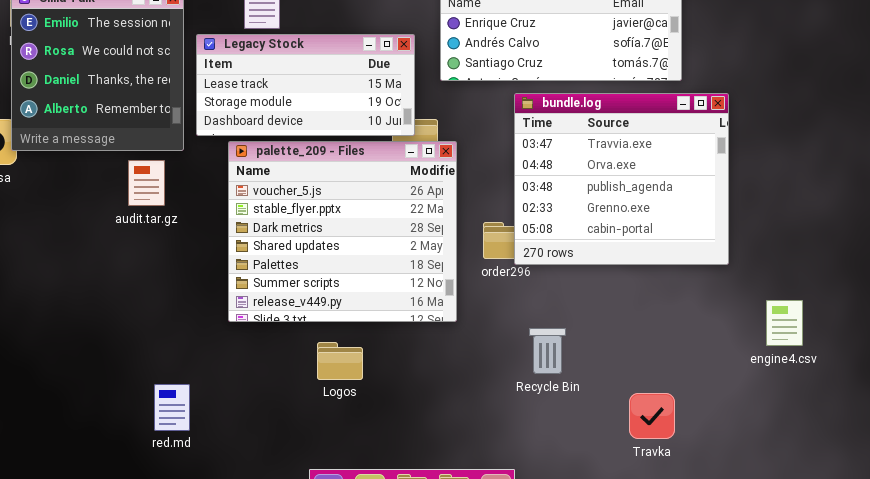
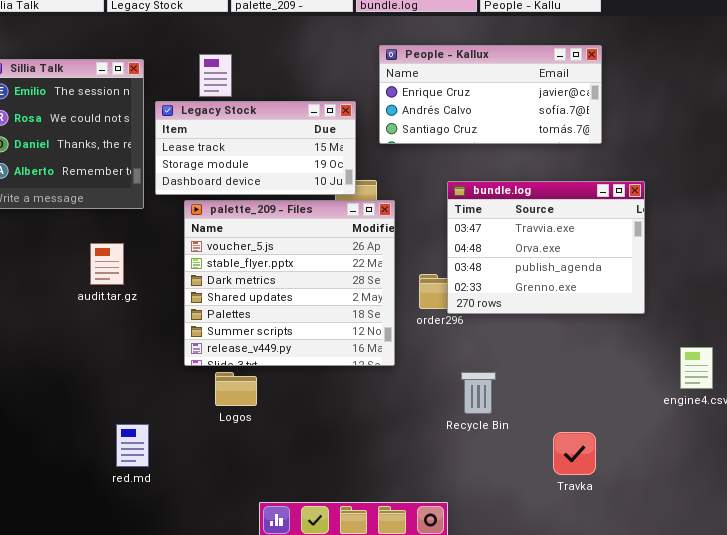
bundle.log: [514,93,729,265] -> [447,181,645,314], resized
audit.tar.gz: [128,160,165,206] -> [90,243,124,285], moved
Logos: [317,342,363,380] -> [215,372,257,406], moved

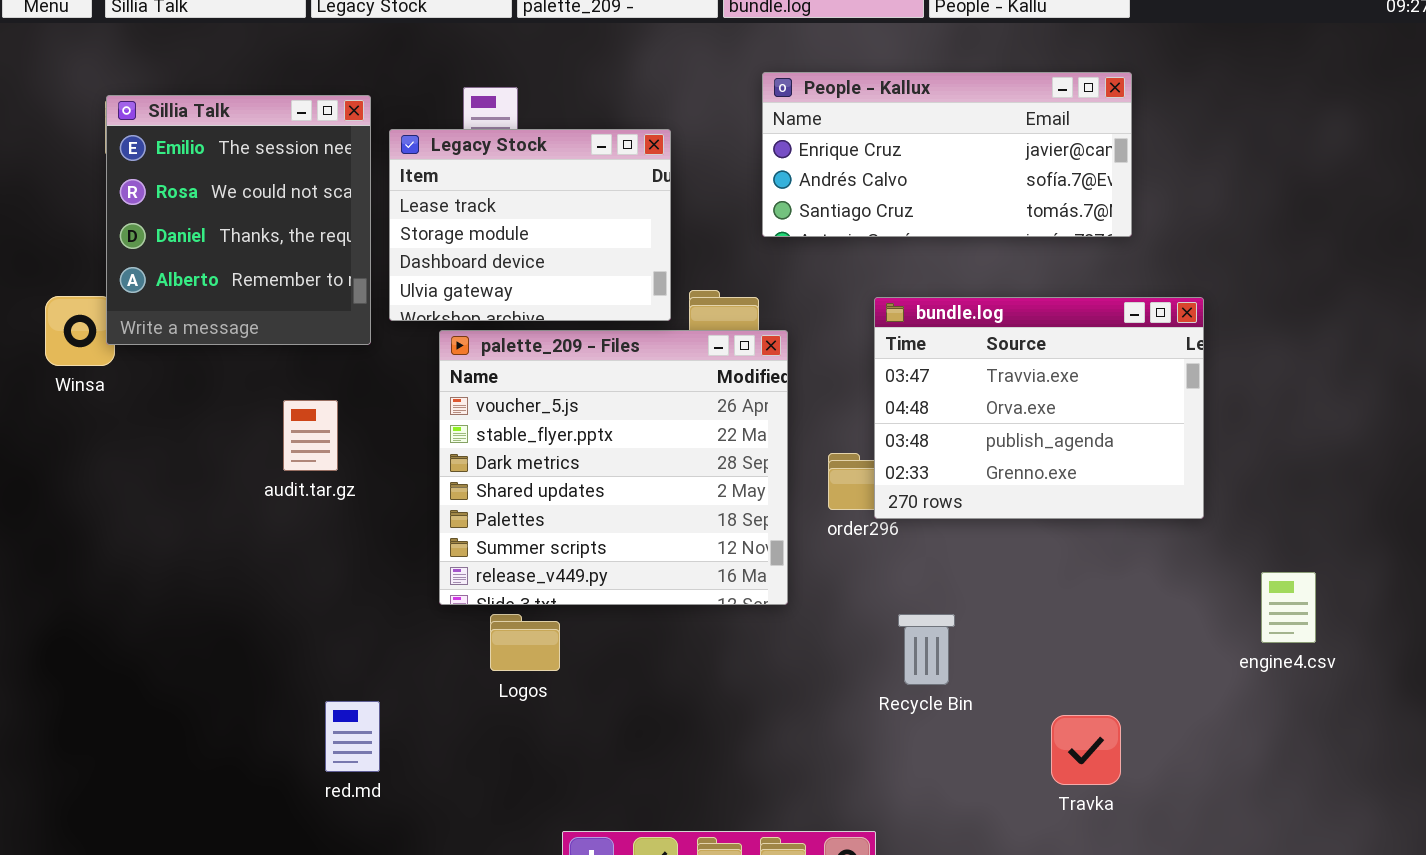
Legacy Stock: [155,101,356,195] -> [389,129,671,321], resized

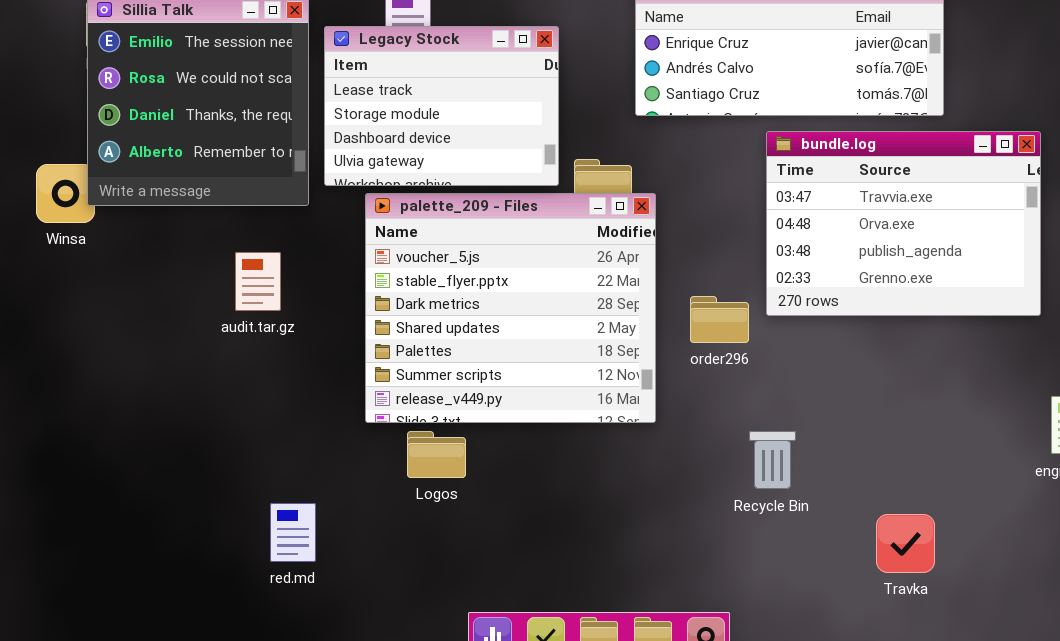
bundle.log: [874,297,1204,519] -> [766,131,1041,316], moved

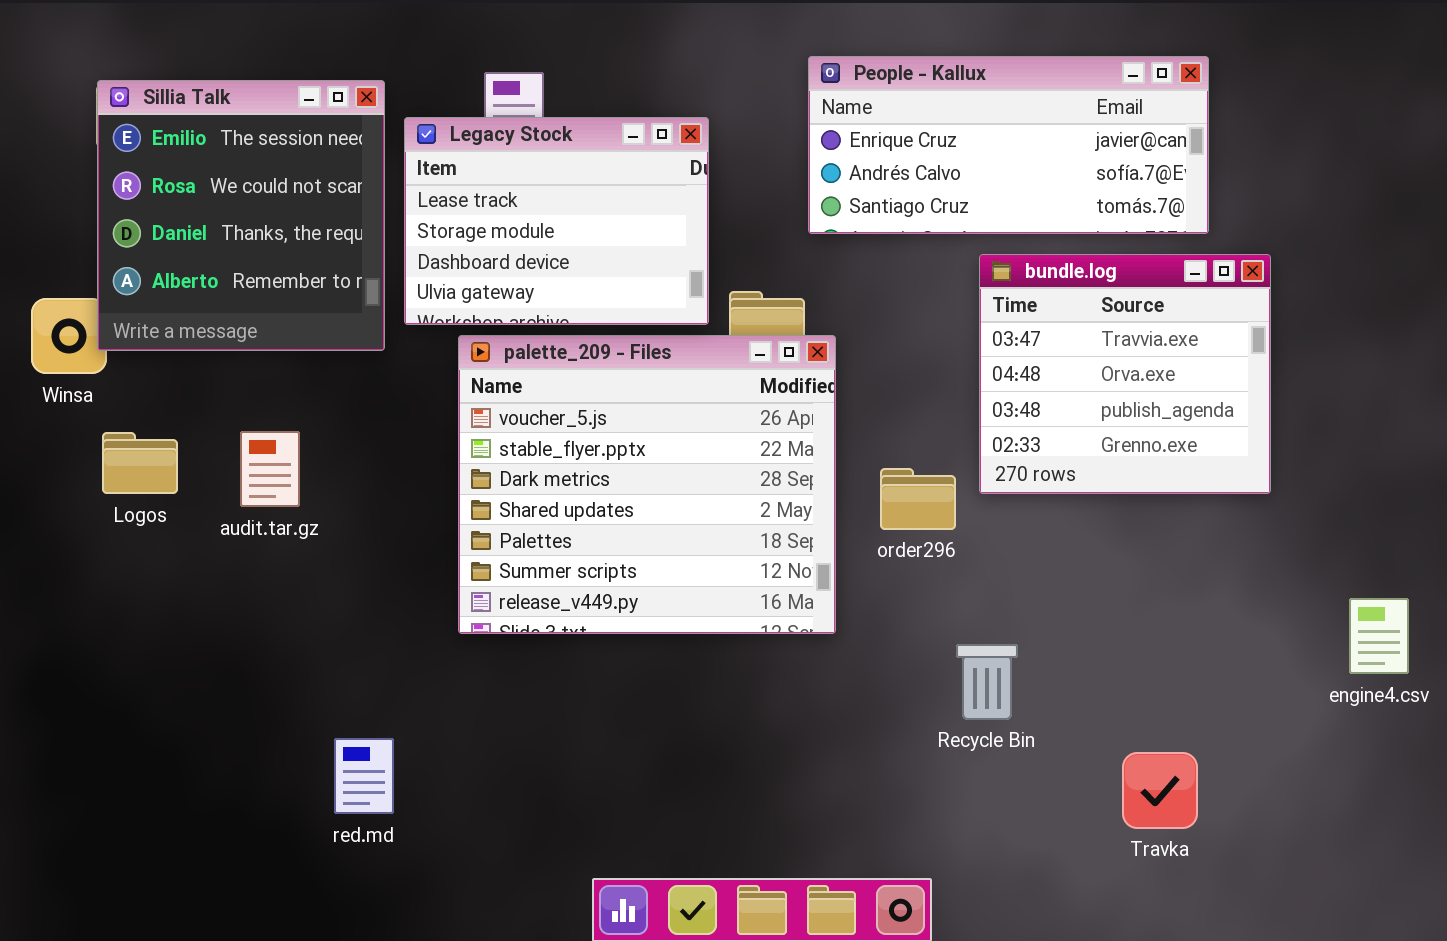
bundle.log: [766,131,1041,316] -> [979,254,1271,494], resized
audit.tar.gz: [235,252,281,311] -> [240,431,300,507], moved
Logos: [407,431,466,478] -> [102,432,178,494], moved

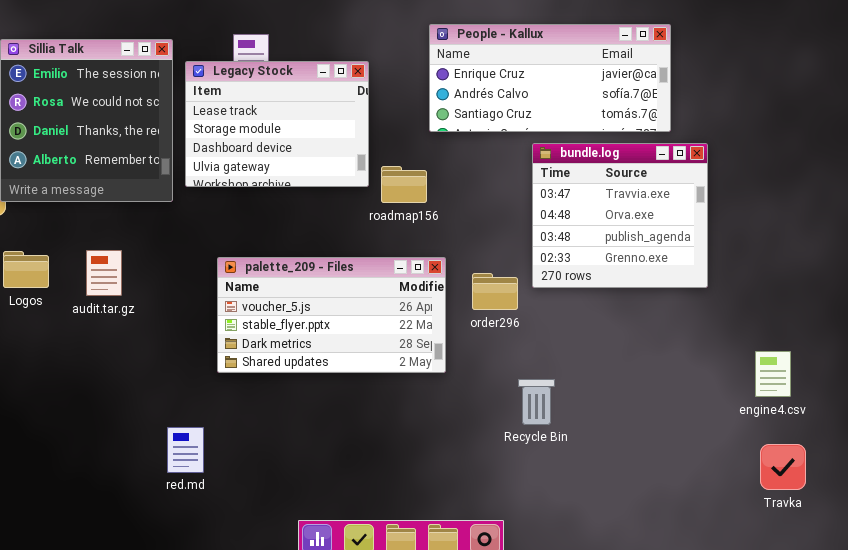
palette_209 - Files: [458,335,836,634] -> [217,257,446,373], resized
red.md: [334,738,394,814] -> [167,427,204,473], moved
Travka: [1122,752,1198,829] -> [760,444,806,490], moved

